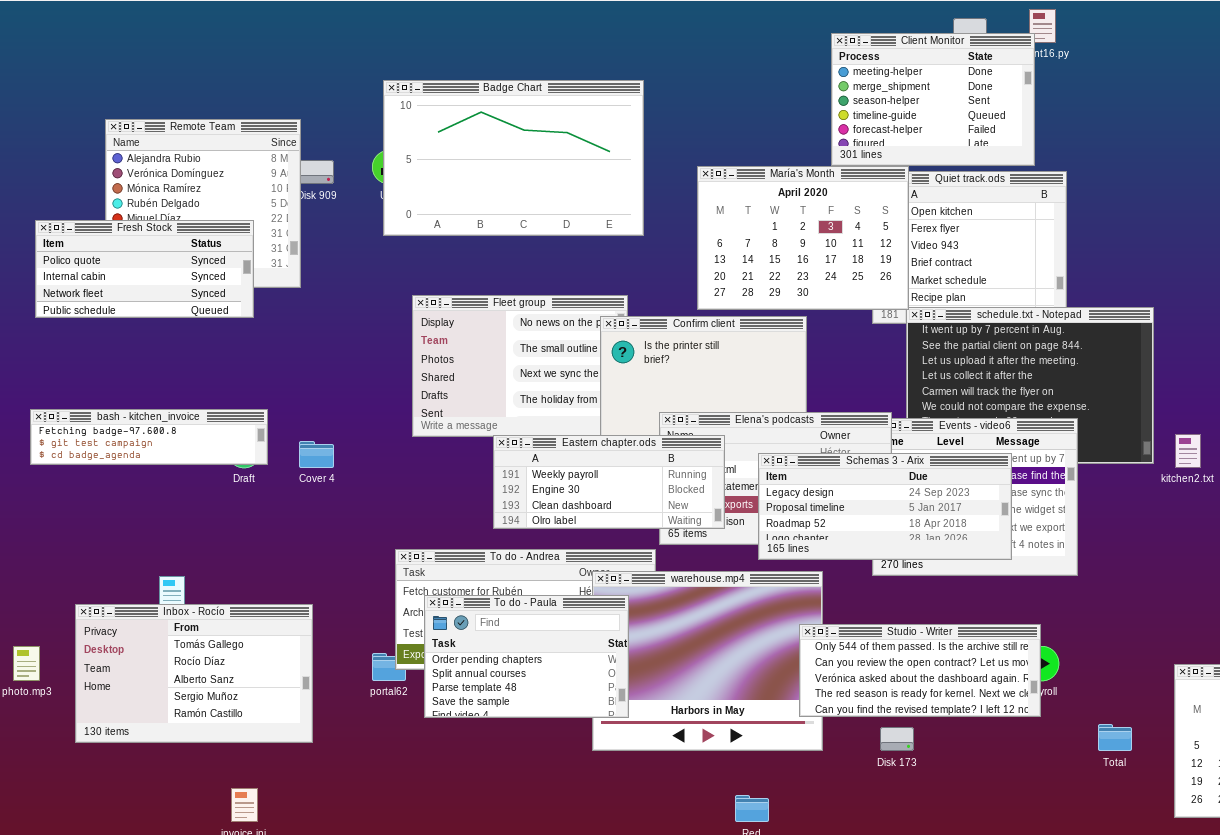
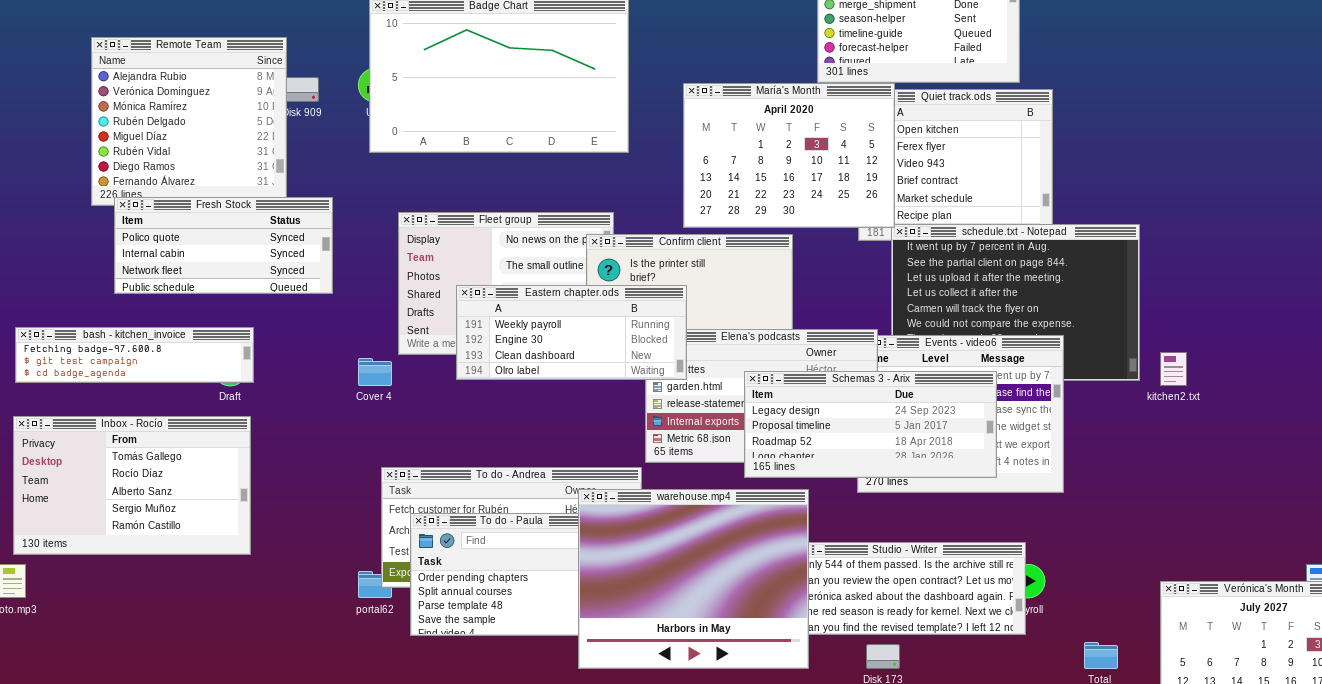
Fresh Stock: [35,220,254,318] -> [114,197,333,294], moved
Eastern chapter.ods: [493,435,725,529] -> [456,285,687,380], moved
Cover 4: [299,441,334,468] -> [358,358,392,386], moved
warehouse.mp4: [592,571,823,751] -> [578,489,809,669], raised
Inbox - Rocío: [75,604,313,743] -> [13,416,251,555], moved

